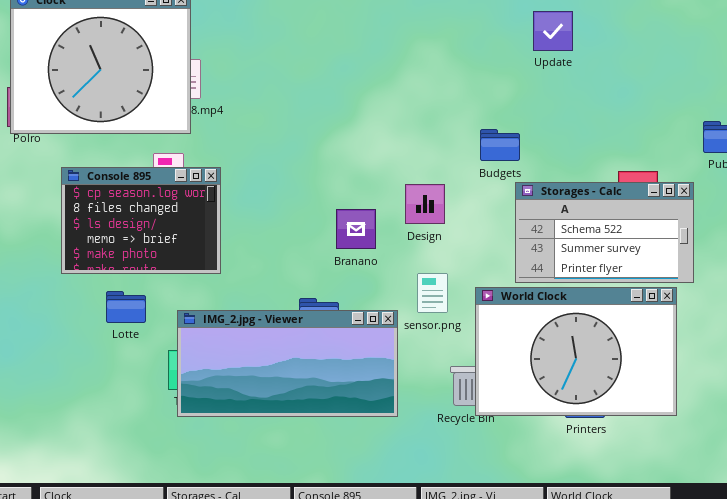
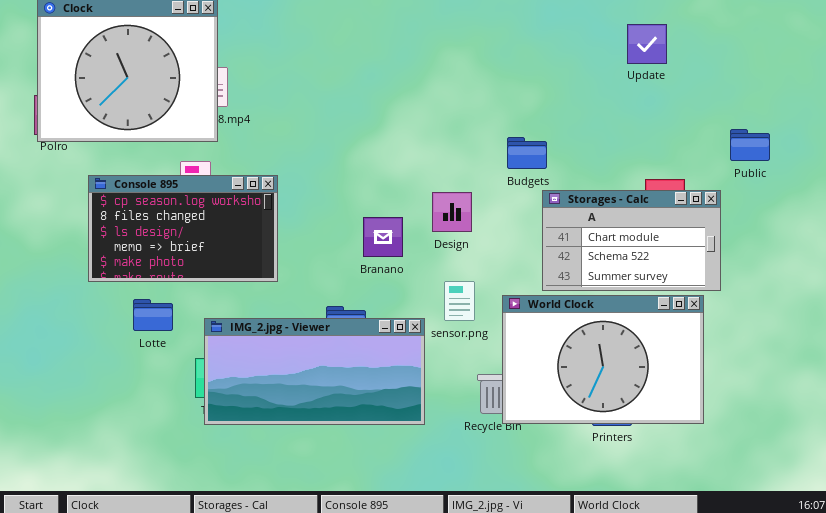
Update: [533,11,573,51] -> [627,24,667,64], moved
Console 895: [61,167,221,274] -> [88,175,278,282], resized
Storages - Calc: [515,182,694,283] -> [542,190,721,291], scrolled up 1 row

